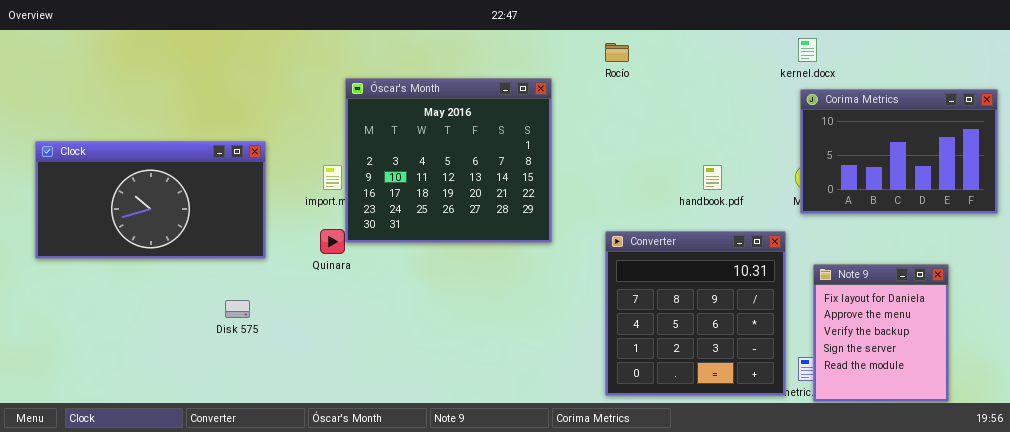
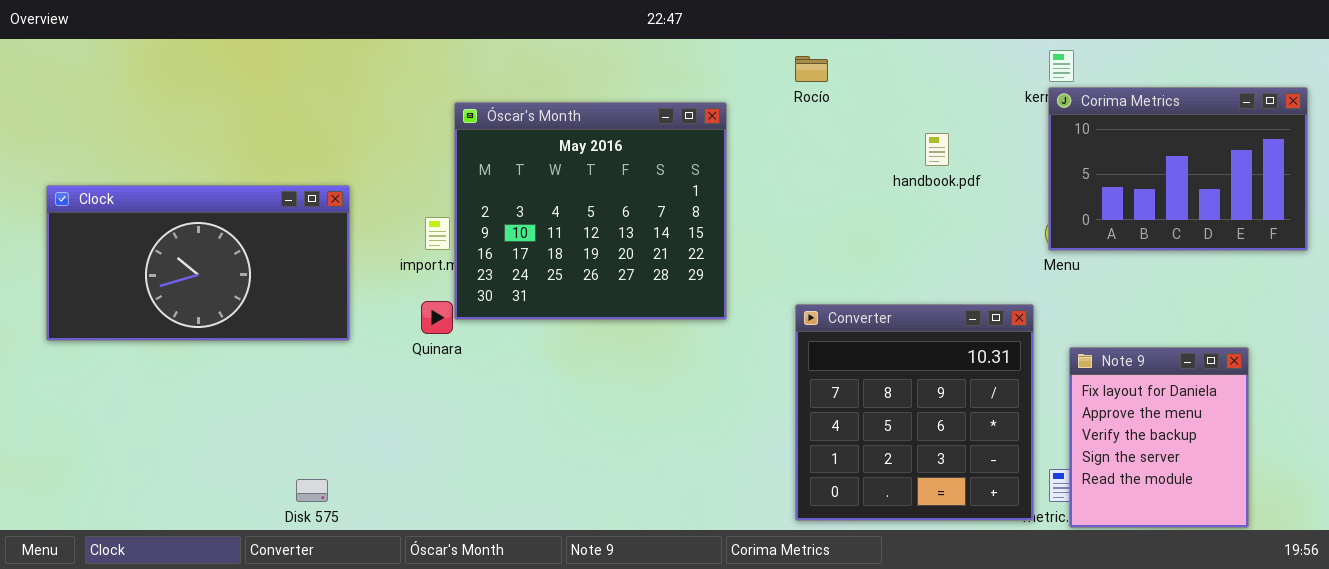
Corima Metrics: [800,89,998,214] -> [1048,87,1308,251], moved
handbook.pdf: [703,165,722,190] -> [925,133,949,166], moved
Disk 575: [225,300,250,318] -> [296,479,328,502], moved

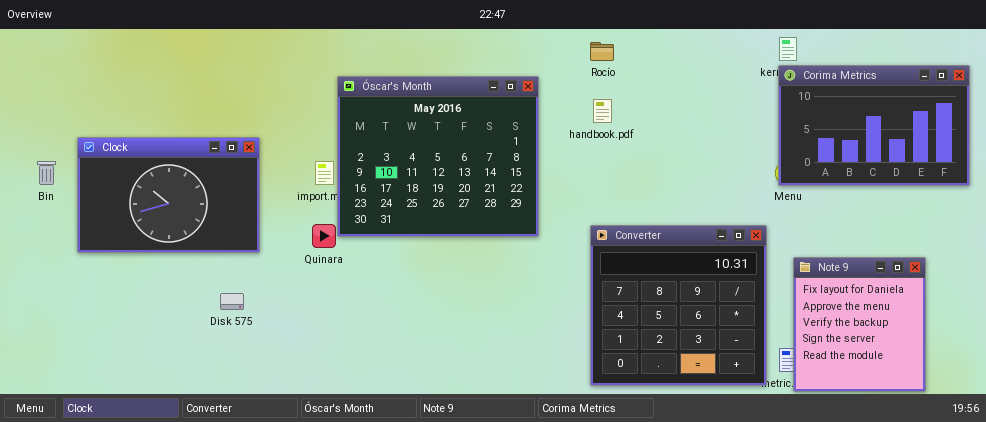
handbook.pdf: [925,133,949,166] -> [593,99,612,123], moved
Clock: [46,185,350,341] -> [77,137,260,253], resized
Disk 575: [296,479,328,502] -> [220,293,244,310], moved

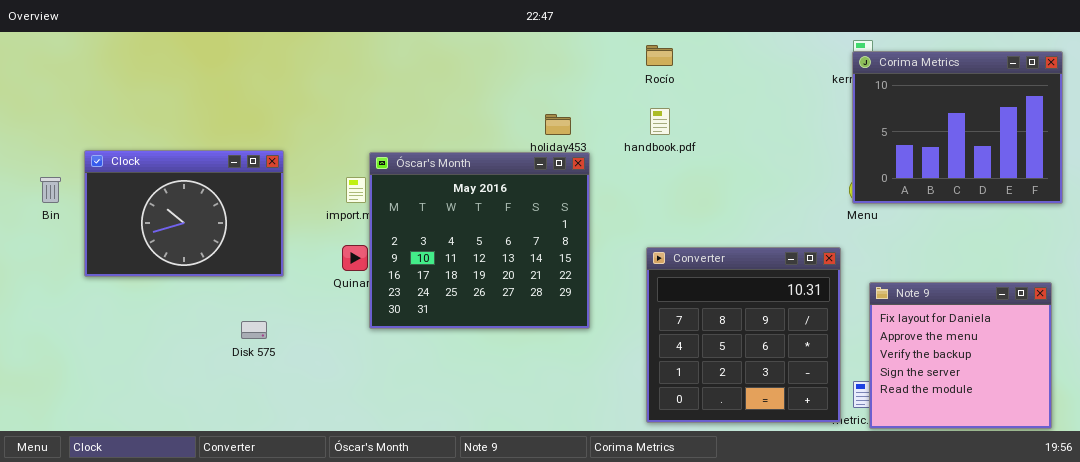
Corima Metrics: [778,65,970,186] -> [852,51,1063,204], resized
Óscar's Month: [337,76,539,237] -> [369,152,590,329], moved
Note 9: [793,257,926,392] -> [869,282,1052,429], resized

